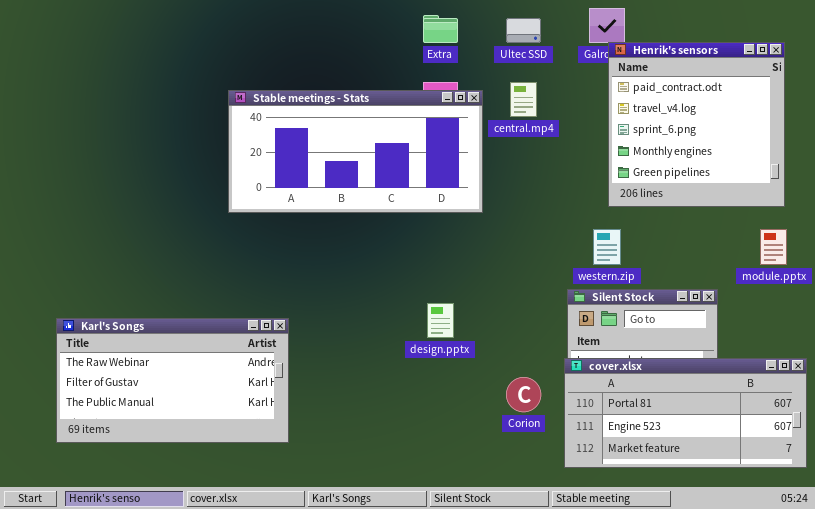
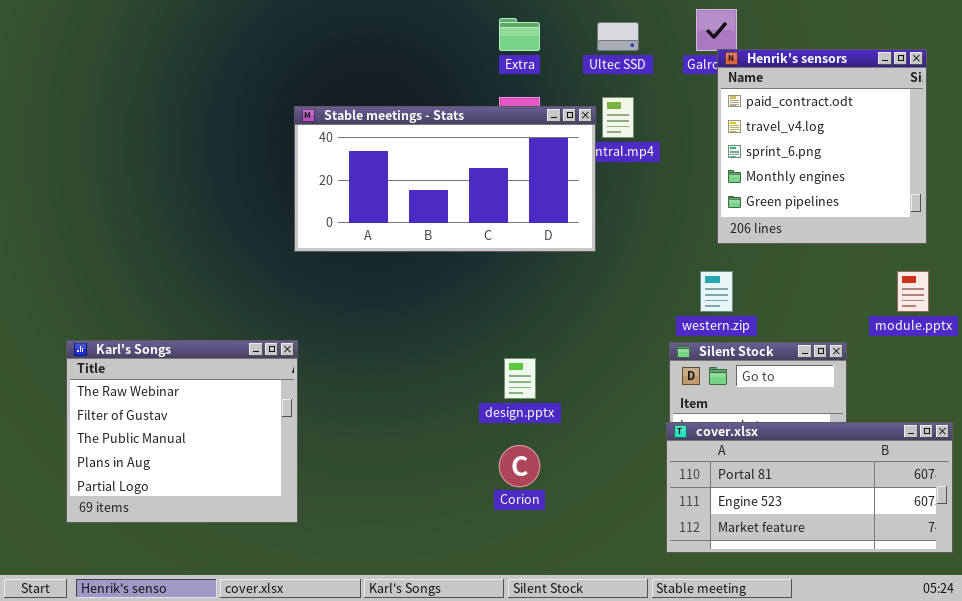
Stable meetings - Stats: [228,90,483,213] -> [294,106,596,252], moved
Karl's Songs: [56,318,289,443] -> [66,340,298,523], resized
Corion: [506,377,541,412] -> [499,445,540,487], moved

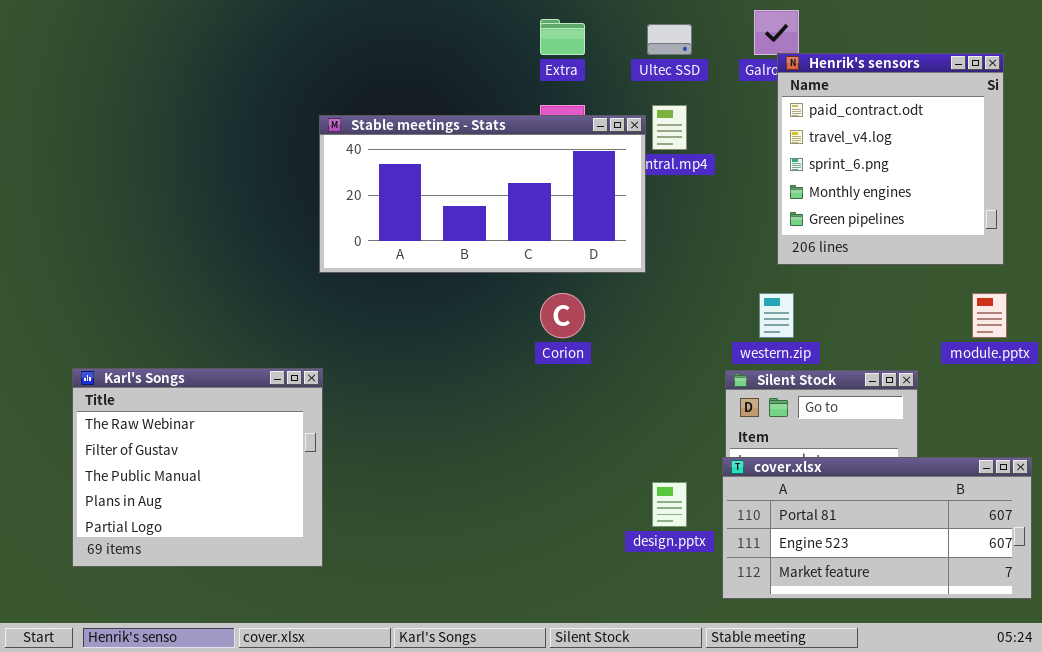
design.pptx: [504,358,536,399] -> [652,482,687,527], moved
Corion: [499,445,540,487] -> [540,293,585,338], moved

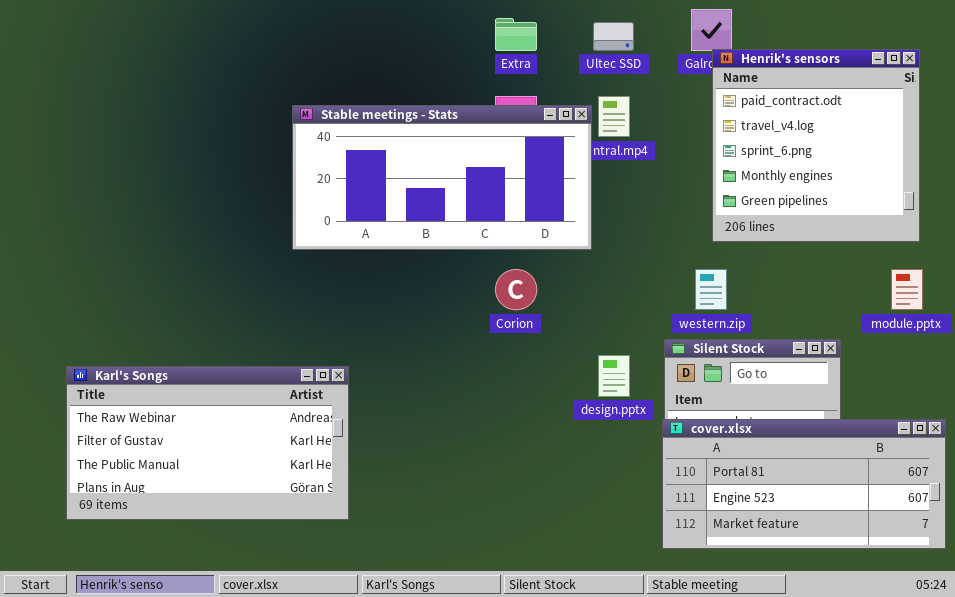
Karl's Songs: [72,368,323,567] -> [66,366,349,520], resized
design.pptx: [652,482,687,527] -> [598,355,630,397], moved

